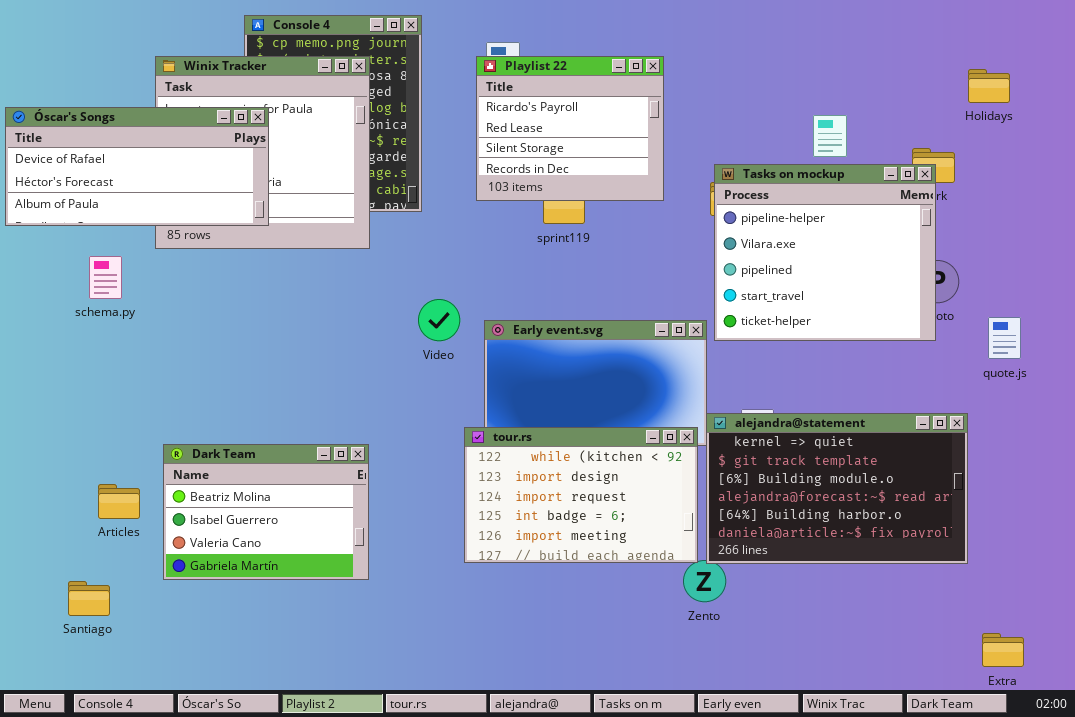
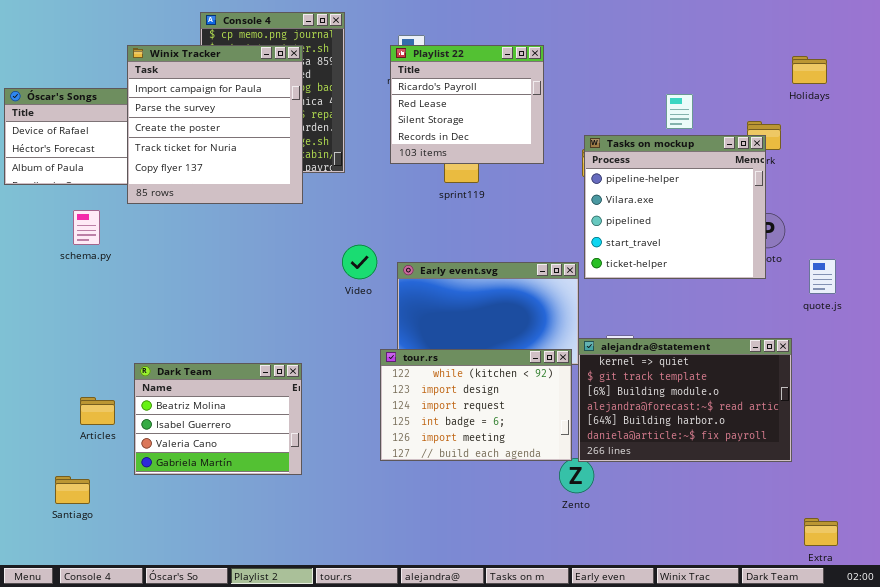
Winix Tracker: [155,56,370,249] -> [127,45,303,204], raised

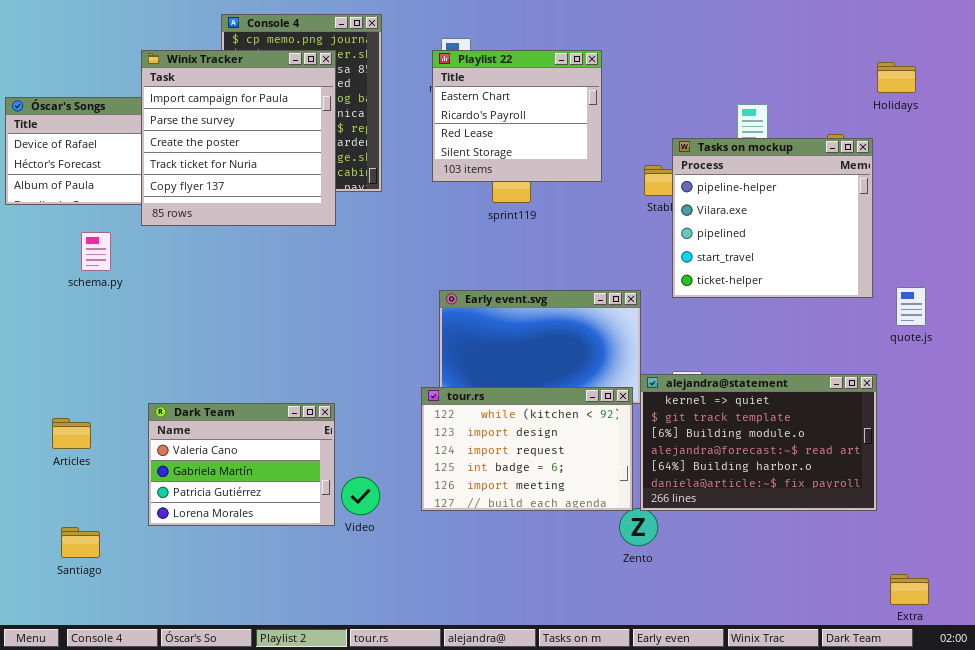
Playlist 22: [390,45,544,164] -> [432,50,602,182], scrolled up 1 row
Tasks on mockup: [584,135,766,279] -> [672,138,873,298], moved
Video: [342,245,377,279] -> [341,477,380,515], moved
Dark Team: [134,363,302,475] -> [148,403,335,526], scrolled down 2 rows
Articles: [80,397,115,425] -> [52,418,91,449], moved

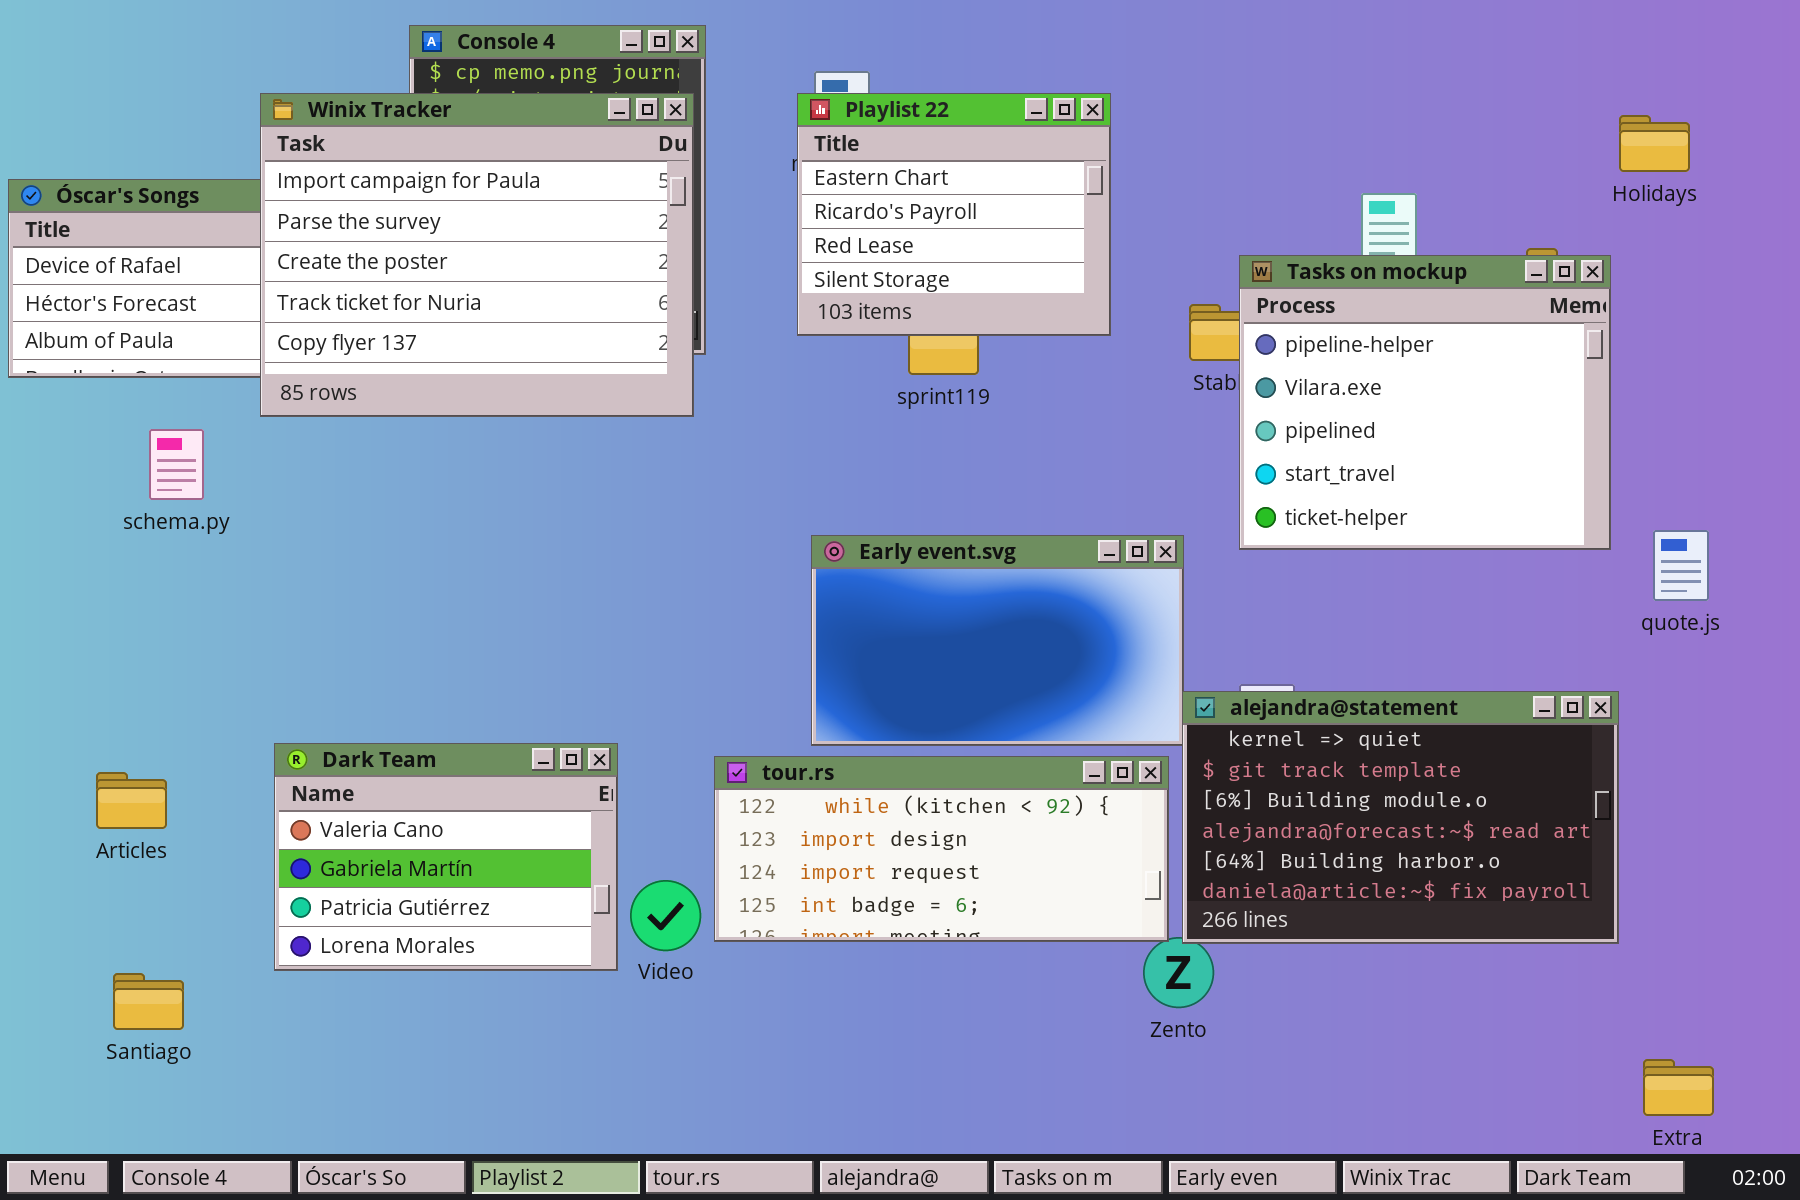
Winix Tracker: [141,50,336,226] -> [260,93,694,417], resized
tour.rs: [421,387,633,511] -> [714,756,1169,942], resized

